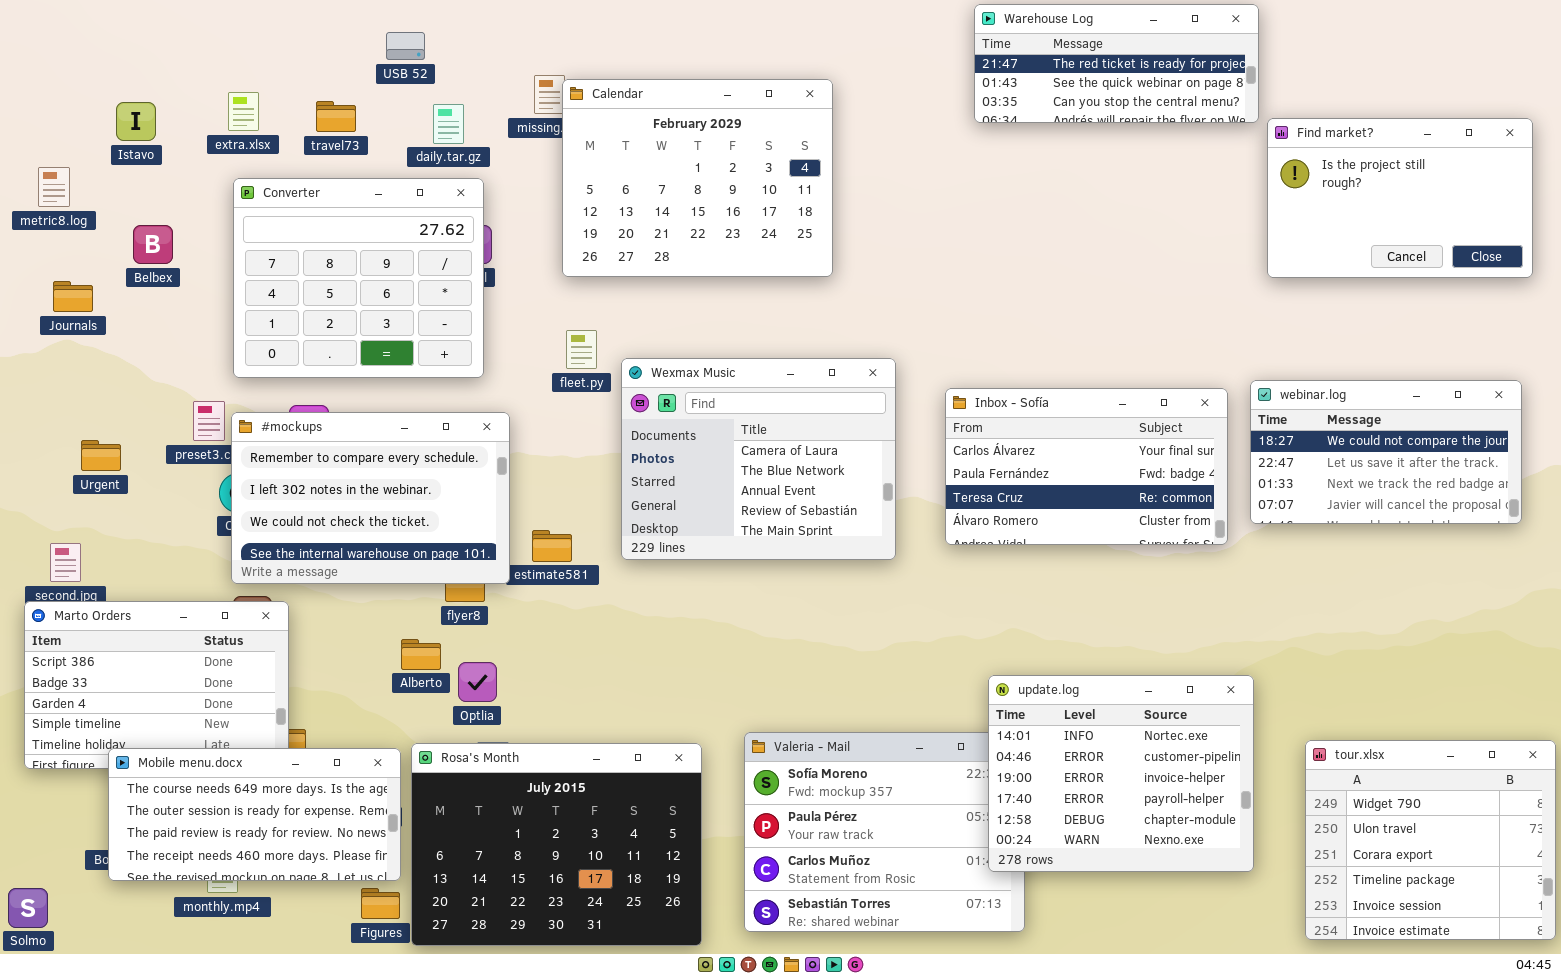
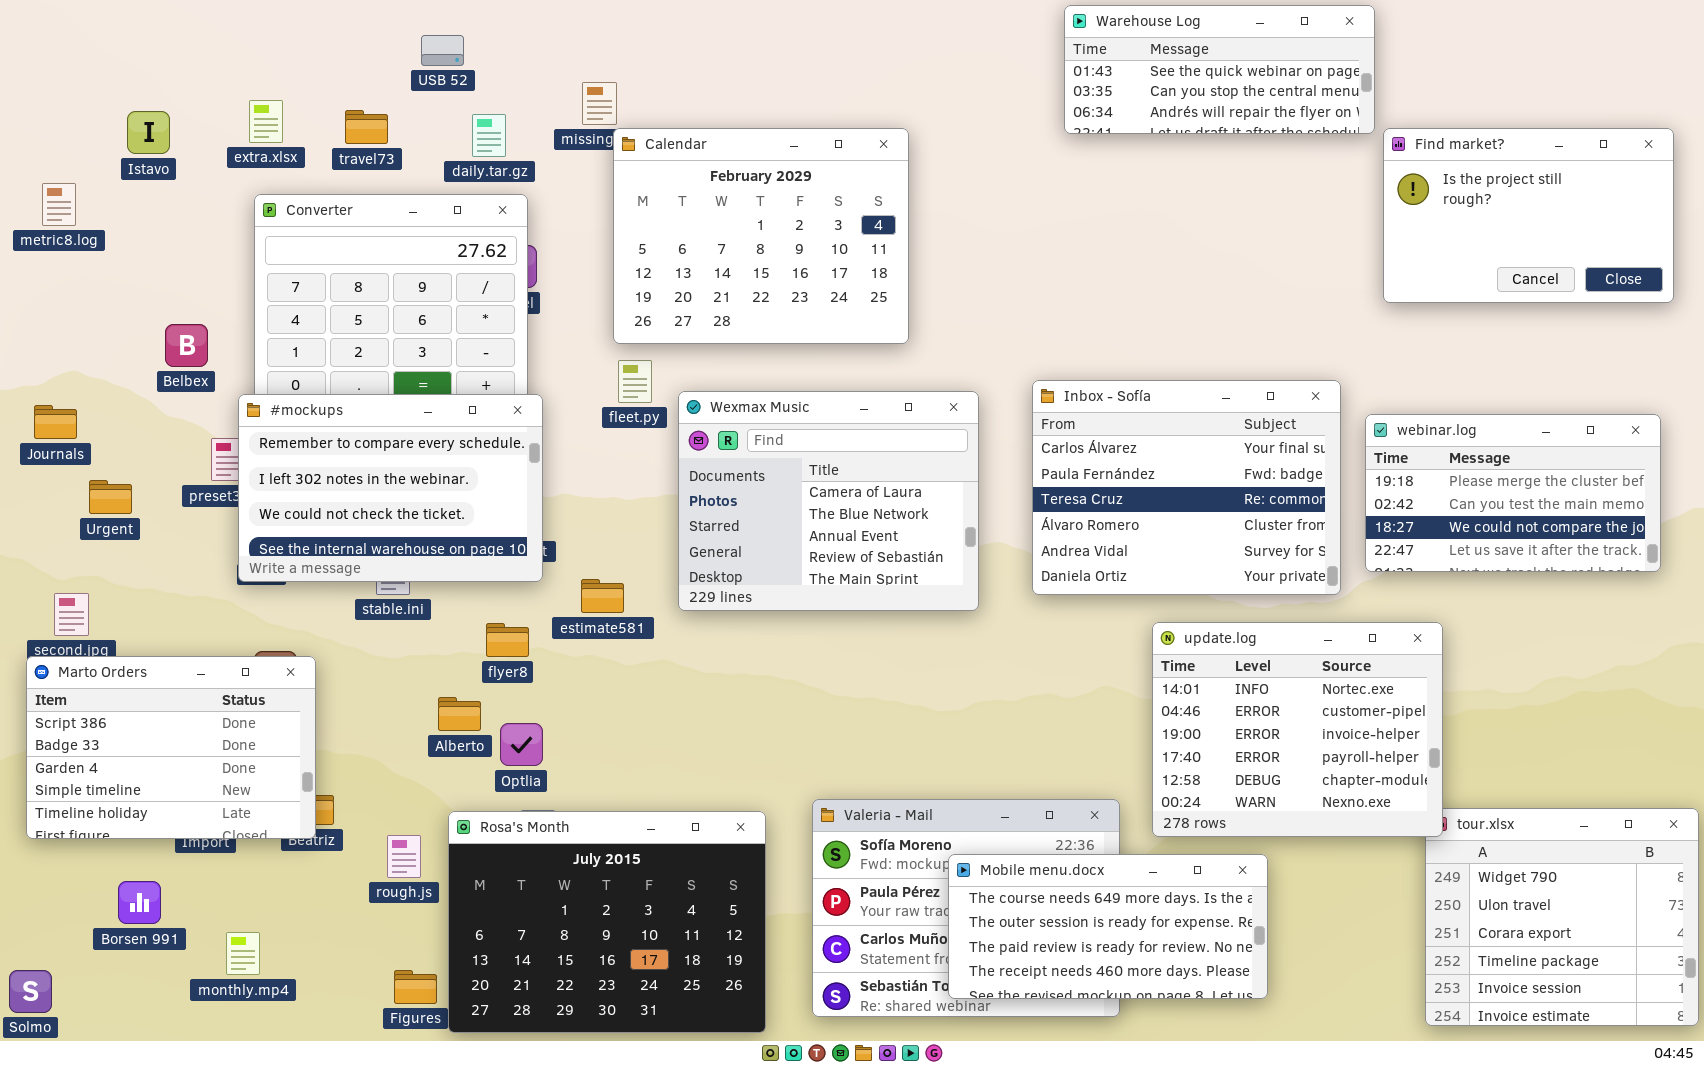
Warehouse Log: [974,4,1259,123] -> [1064,5,1375,134], scrolled down 1 row
Calendar: [562,79,833,277] -> [613,128,909,344], moved
Belbex: [133,225,173,264] -> [165,324,208,367], moved
Journals: [53,281,93,312] -> [34,405,77,439], moved
webinar.log: [1250,380,1522,524] -> [1365,414,1661,572], scrolled up 2 rows
Inbox - Sofía: [945,388,1228,545] -> [1032,380,1341,595], resized
#mockups: [231,412,510,584] -> [238,394,543,582], moved
update.log: [988,675,1254,872] -> [1152,622,1443,837], moved
Mobile menu.docx: [108,748,401,881] -> [948,854,1268,999], moved

